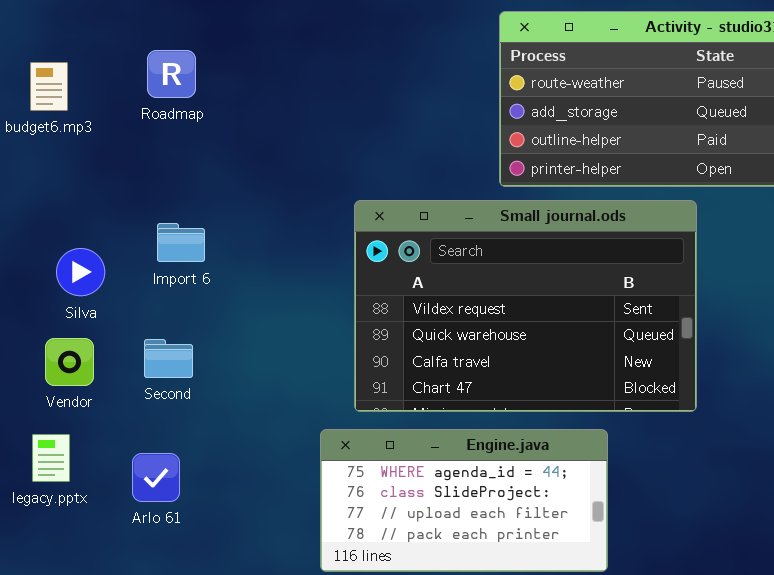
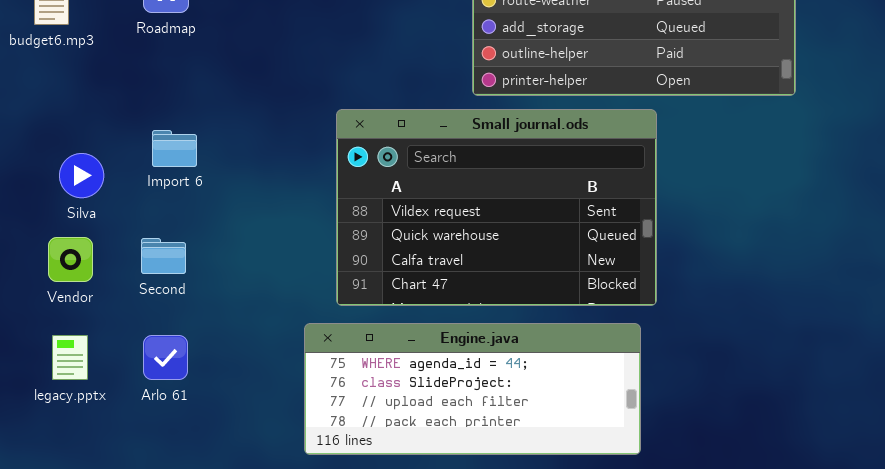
Engine.java: [320,429,608,572] -> [304,323,641,455], resized
legacy.pptx: [32,434,70,482] -> [52,335,88,380], moved
Arlo 61: [132,453,180,502] -> [143,335,188,380], moved

